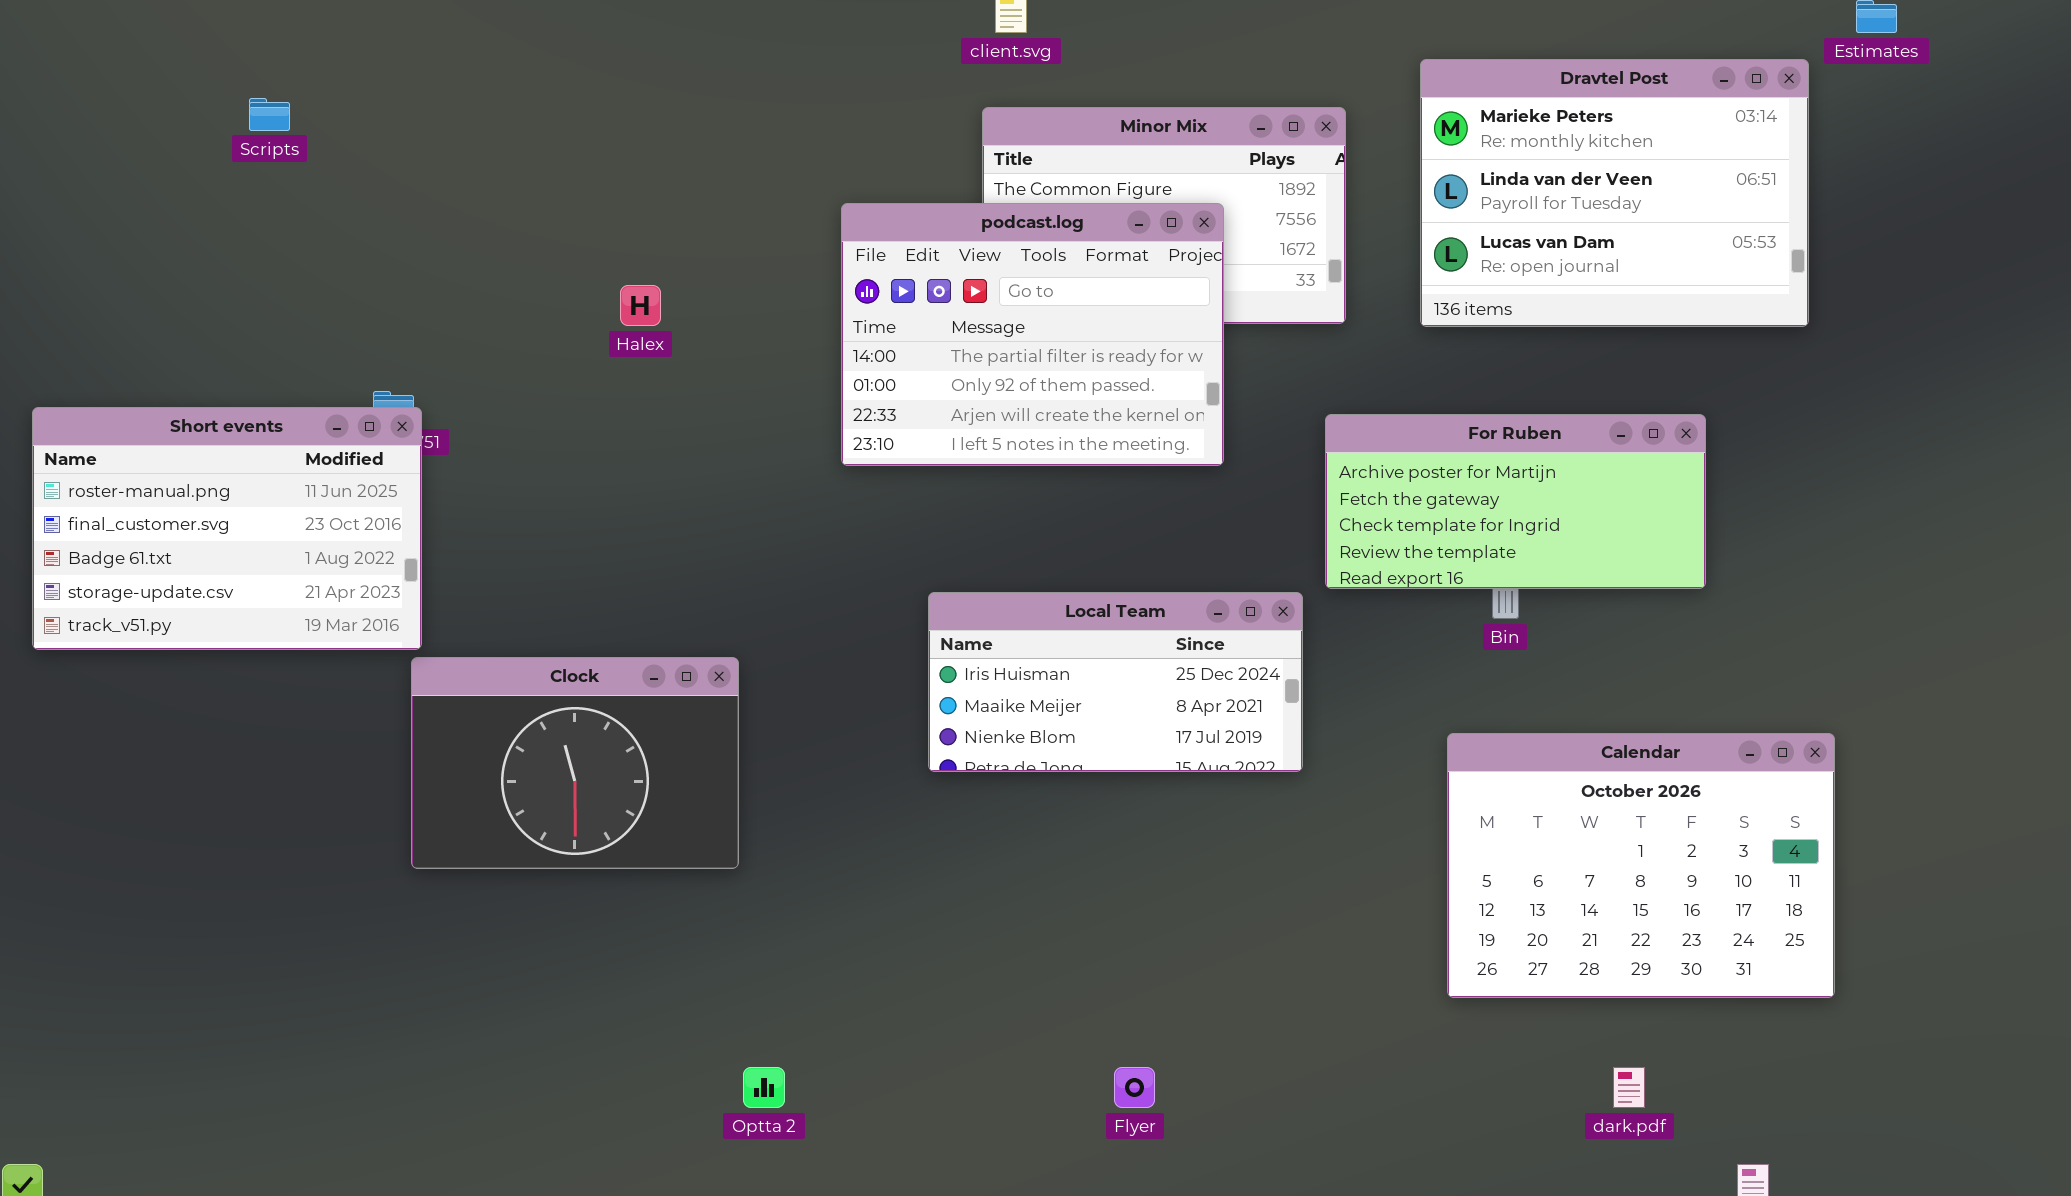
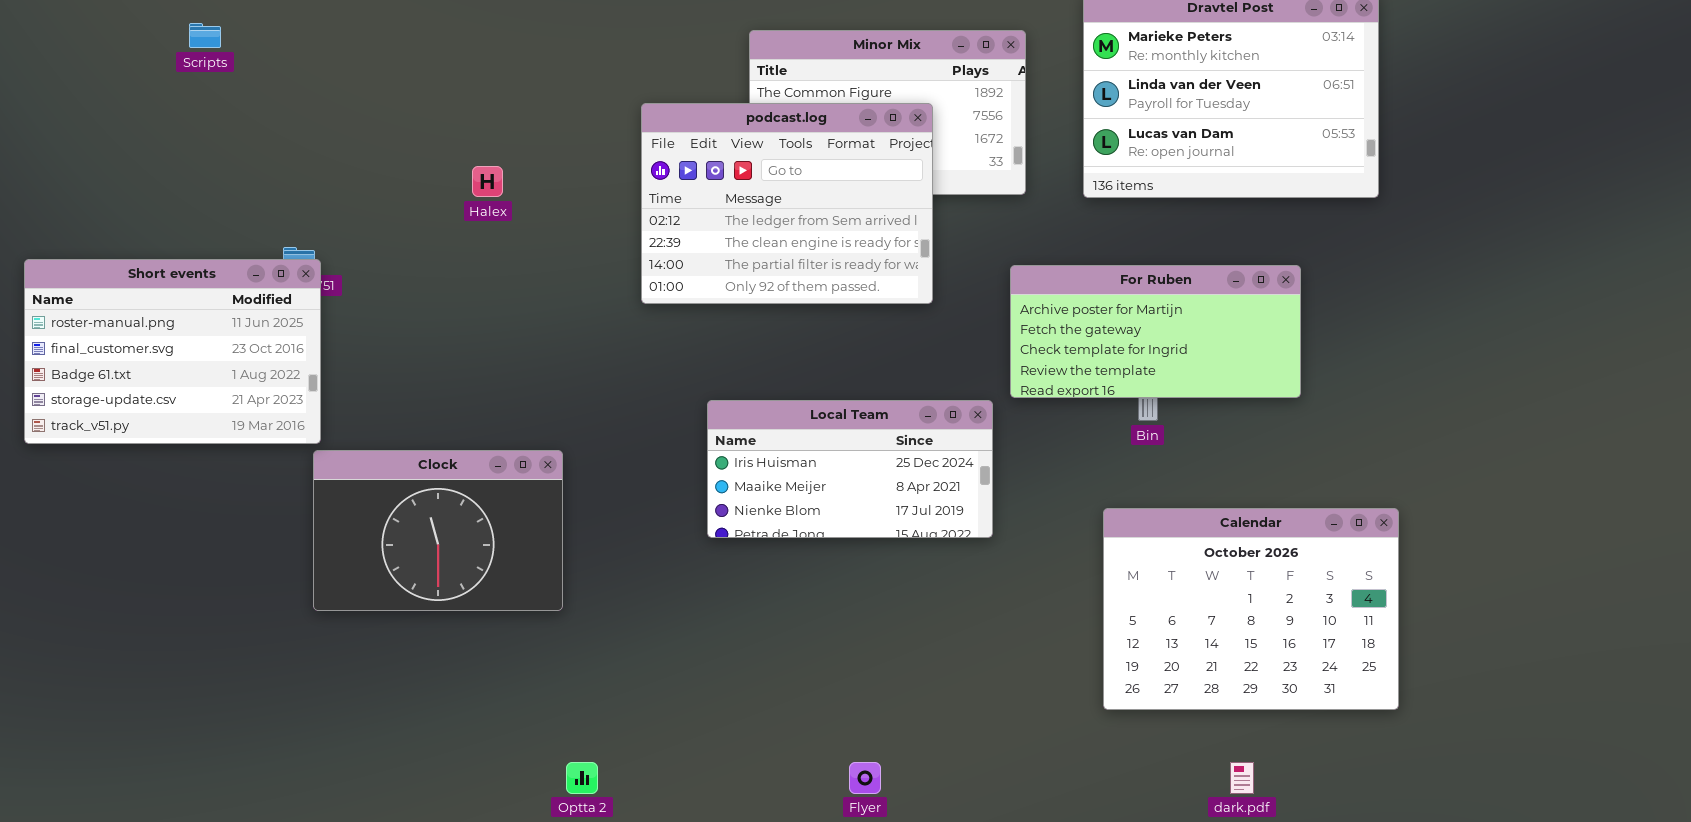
podcast.log: [841,203,1224,466] -> [641,103,933,304], scrolled up 2 rows

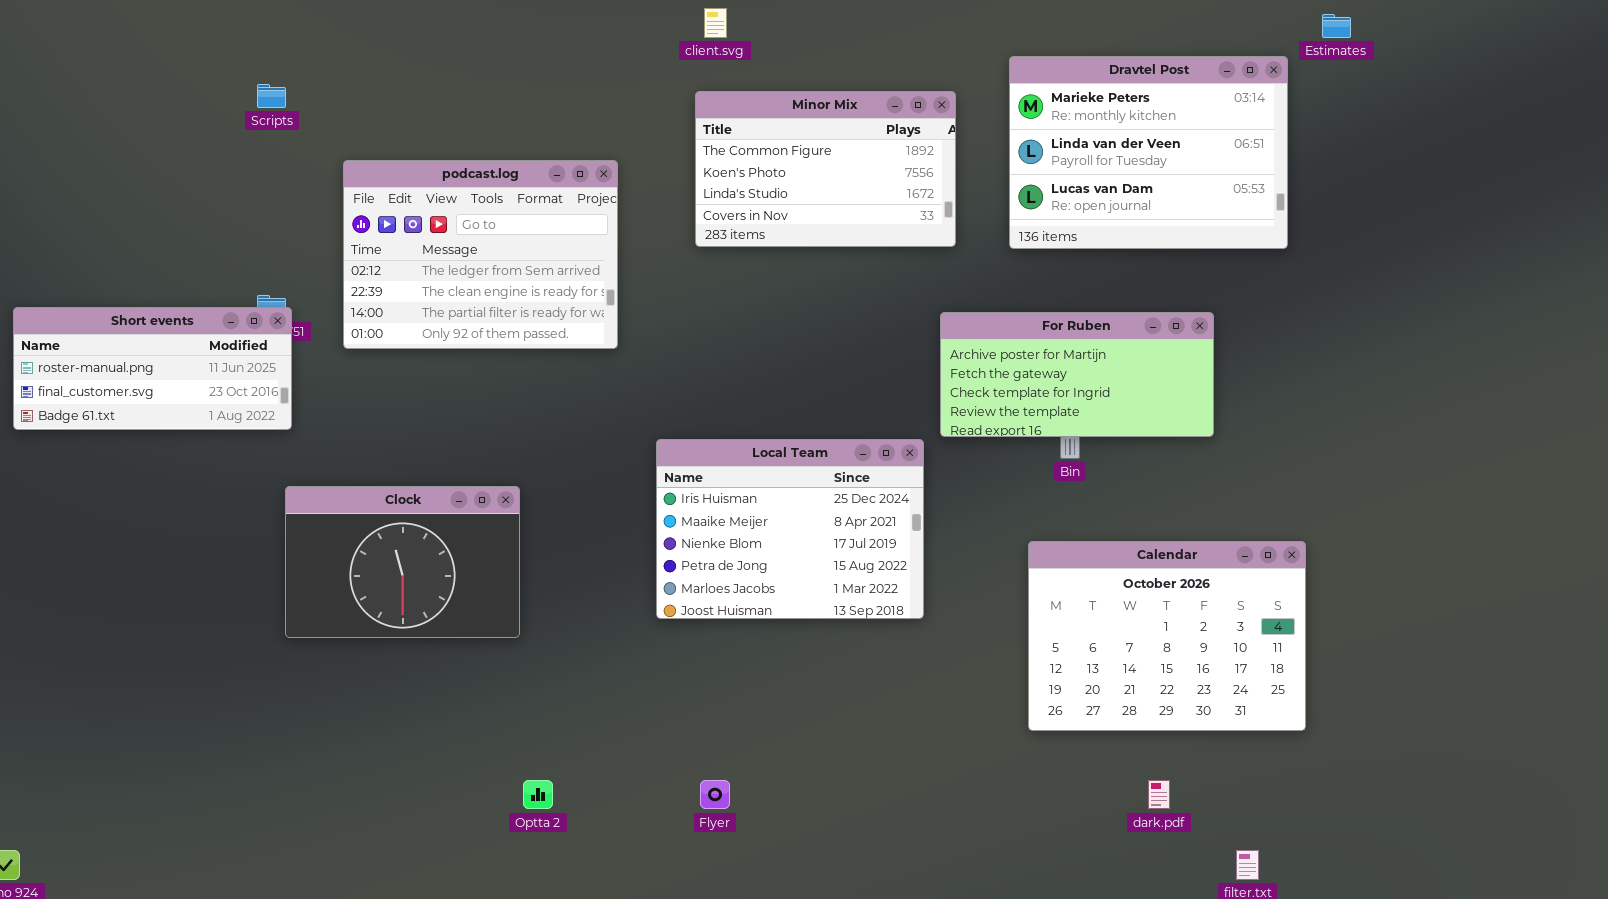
Scripts: [189,23,221,48] -> [257,84,286,108], moved
podcast.log: [641,103,933,304] -> [343,160,618,349], moved
Short events: [24,259,321,444] -> [13,307,292,430], resized
Local Team: [707,400,993,538] -> [656,439,924,619], resized
Flyer: [849,762,881,794] -> [700,780,730,809], moved

